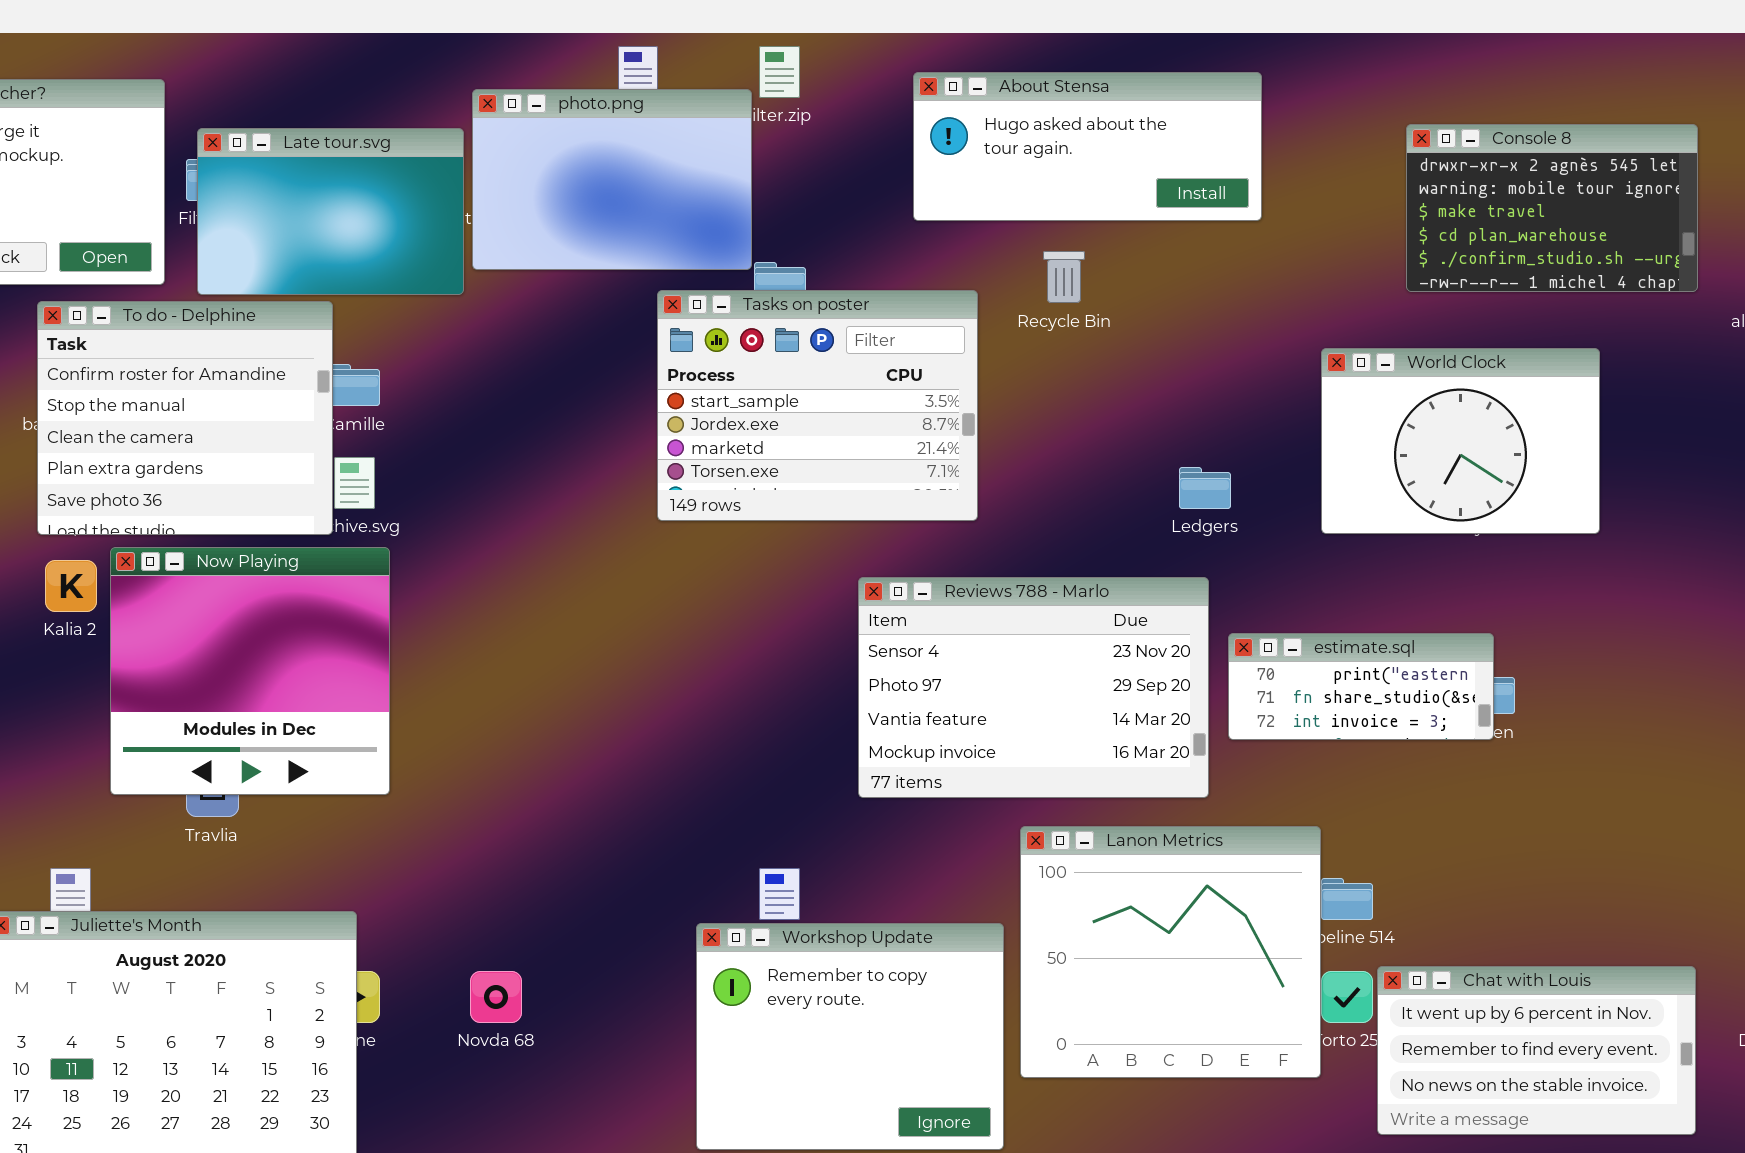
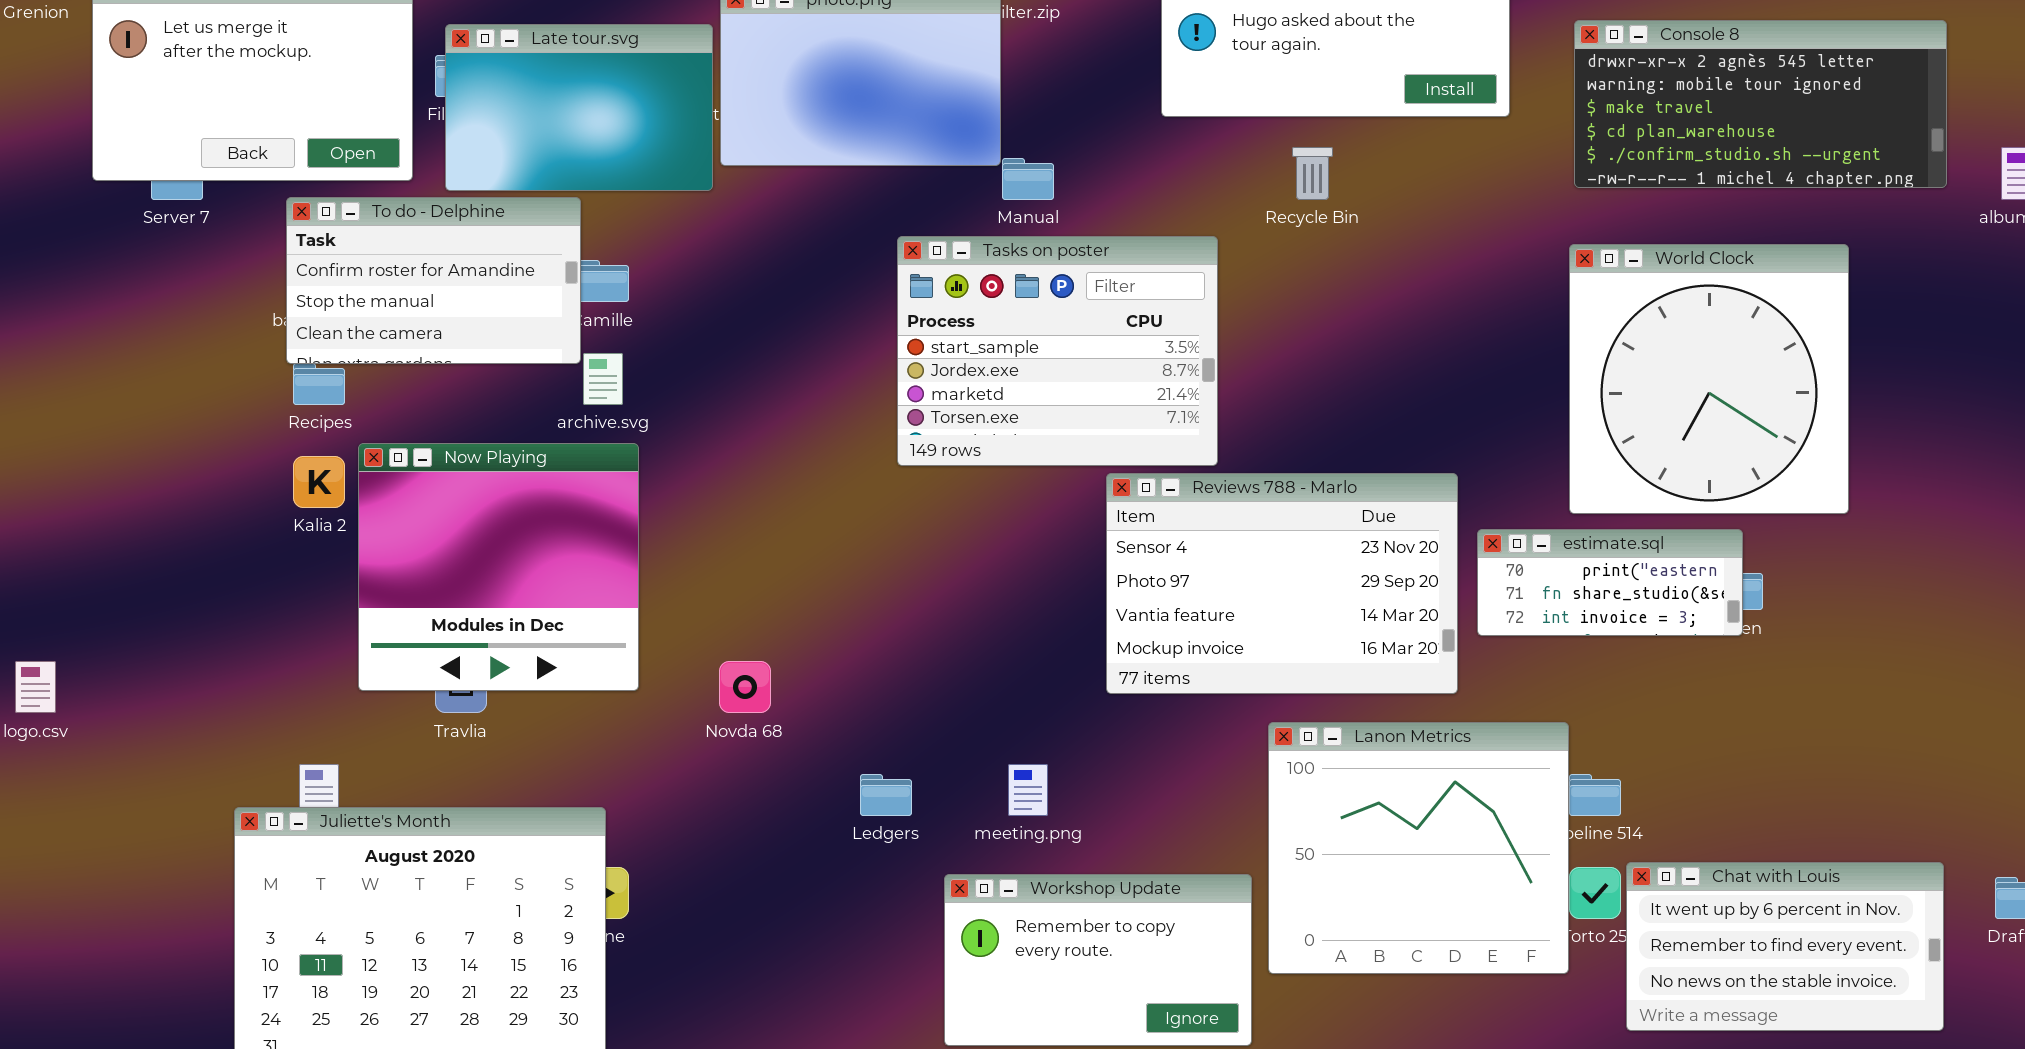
Console 8: [1406,124,1698,292] -> [1574,20,1947,188], resized
Tasks on poster: [657,290,978,521] -> [897,236,1218,466], moved
To do - Delphine: [37,301,333,535] -> [286,197,581,364], resized
World Clock: [1321,348,1600,534] -> [1569,244,1849,514], resized
Ledgers: [1179,467,1231,509] -> [860,774,912,816], moved
Workshop Update: [696,923,1004,1150] -> [944,874,1252,1046], resized
Novda 68: [470,971,522,1023] -> [719,661,771,713], moved

